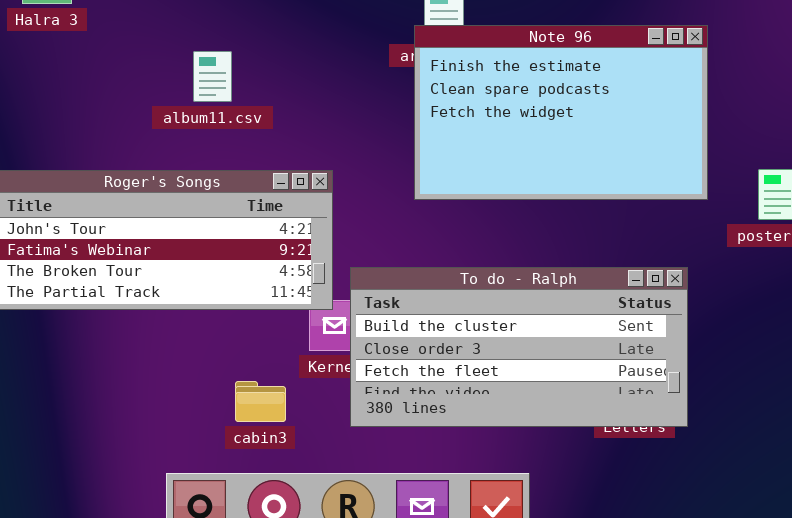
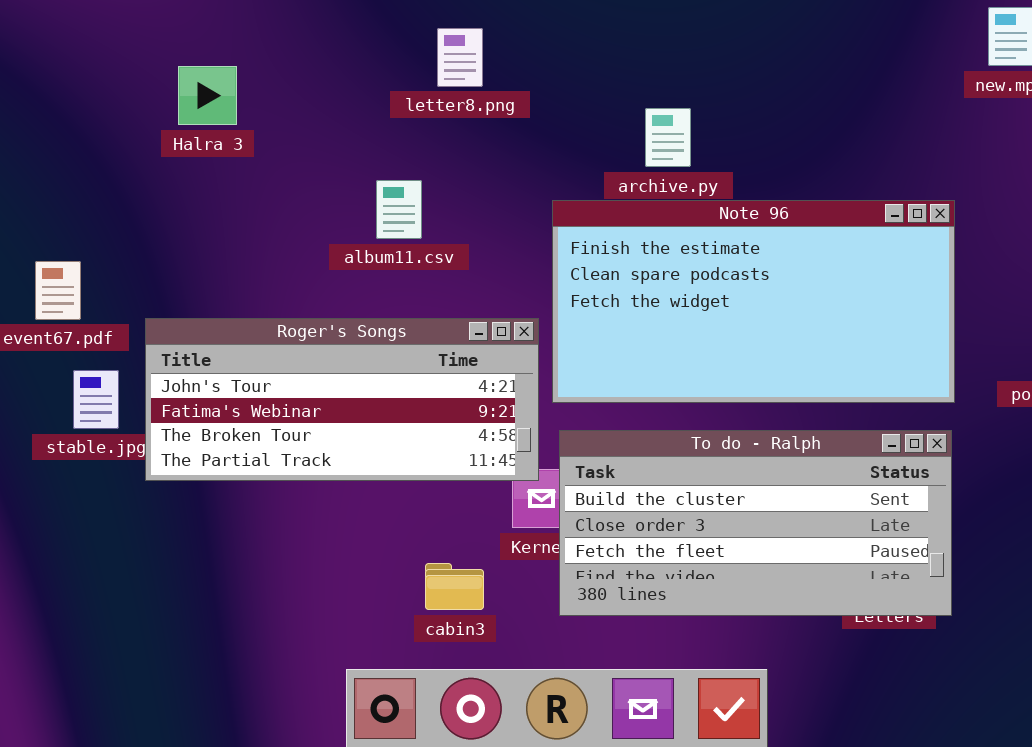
Note 96: [414,25,708,200] -> [552,200,955,403], moved, resized

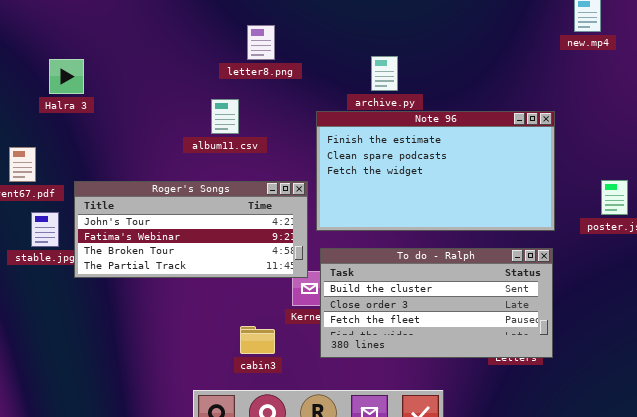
letter8.png: [437,28,483,87] -> [247,25,275,60], moved
Halra 3: [178,66,237,125] -> [49,59,84,94], moved

